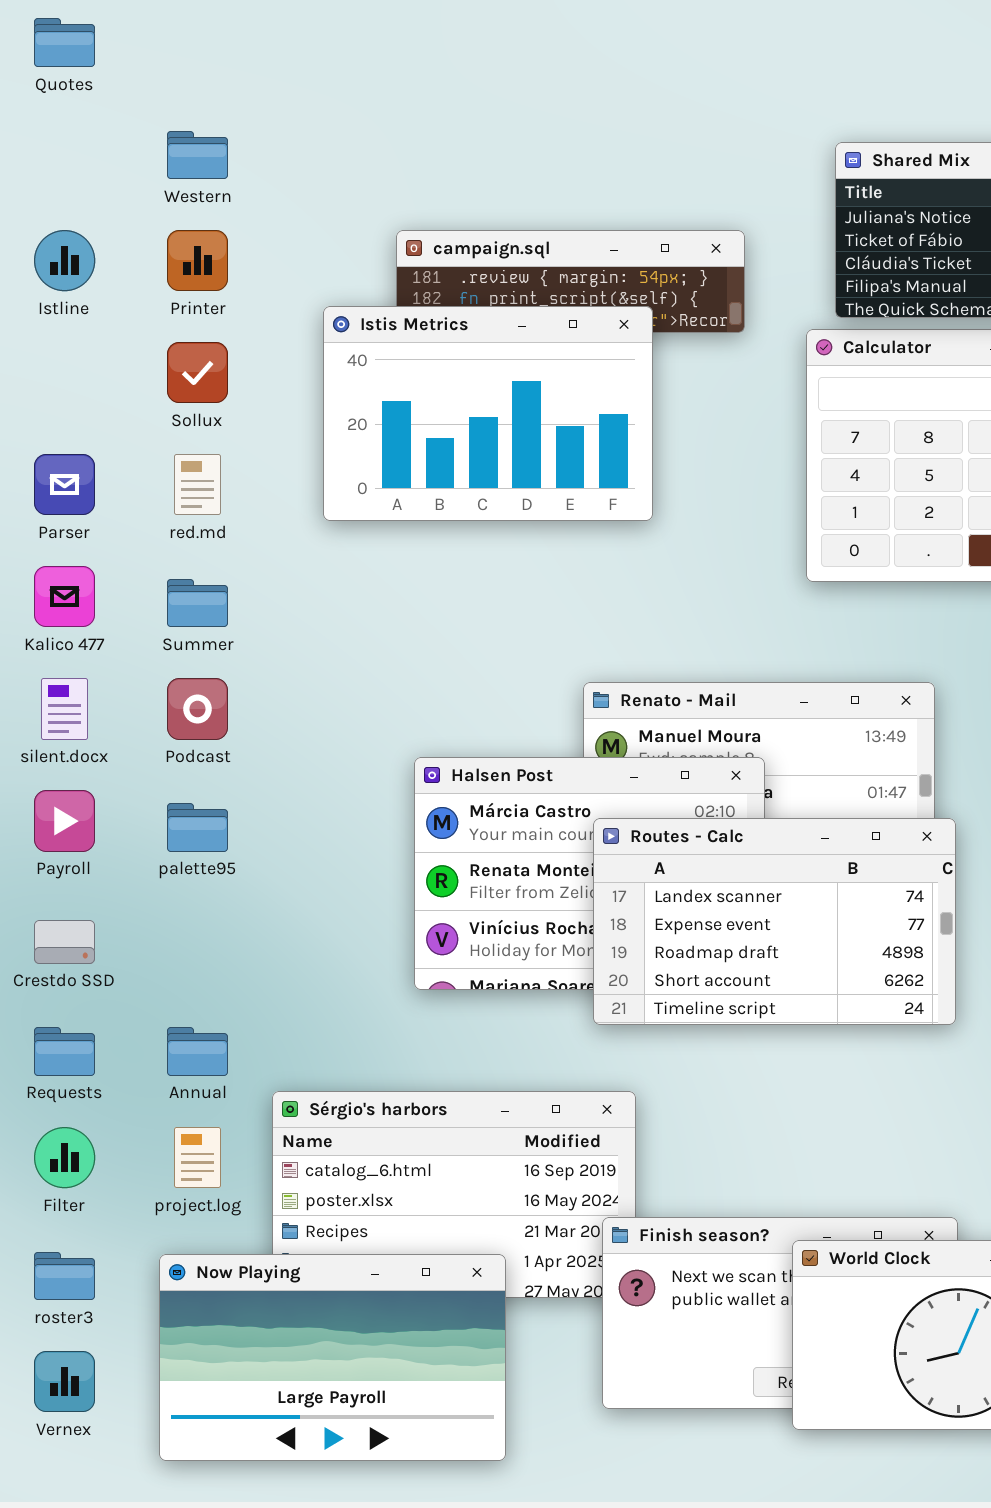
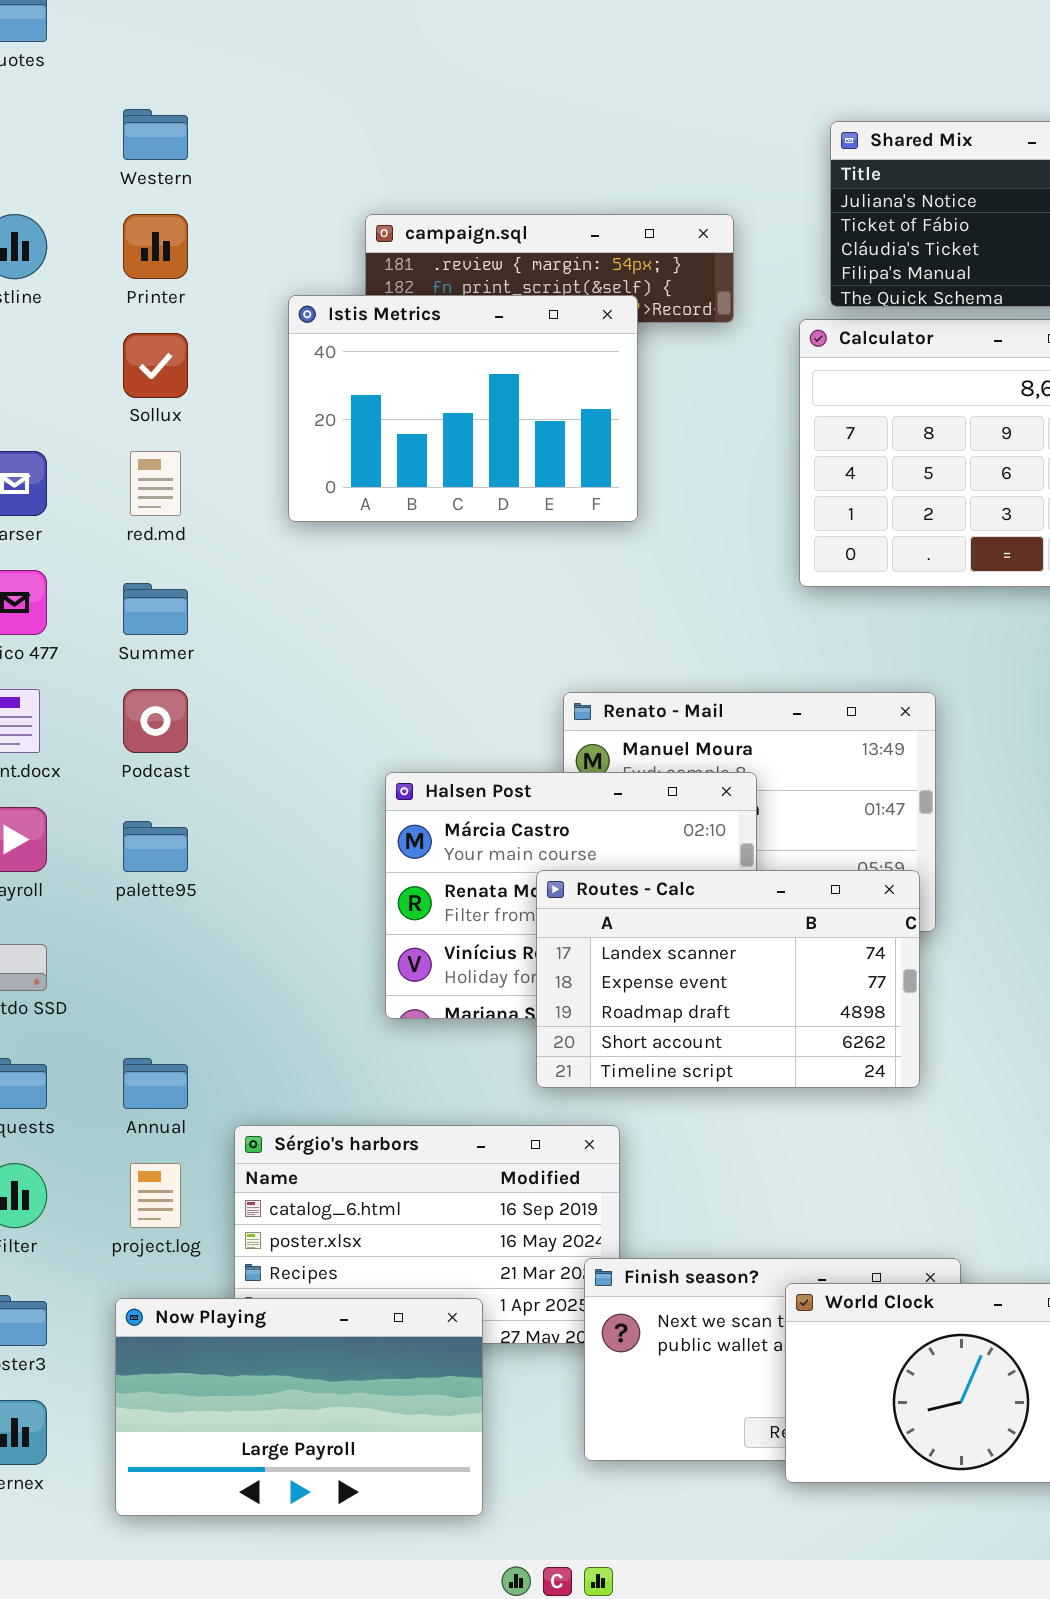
Routes - Calc: [593,818,956,1025] -> [536,870,920,1088], moved

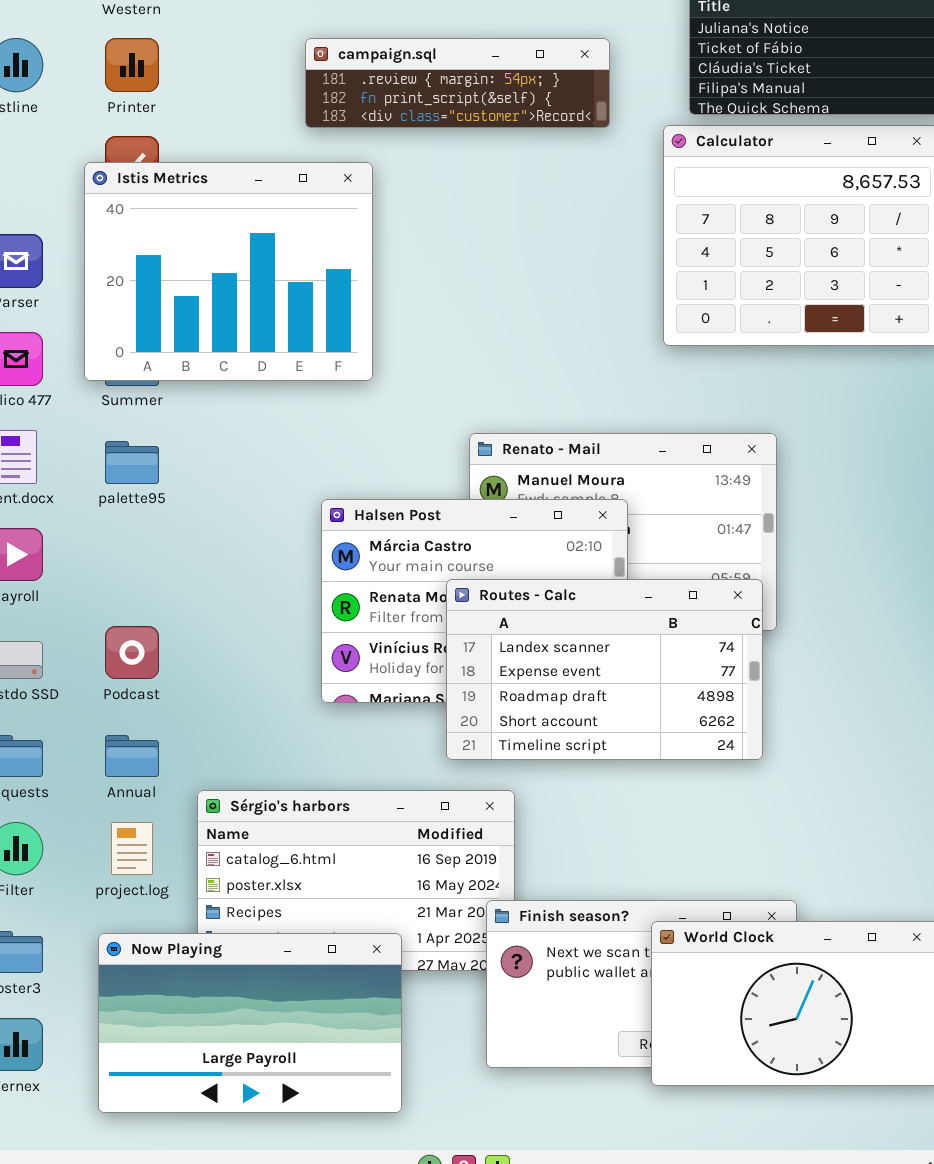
Istis Metrics: [288,295,638,522] -> [84,162,373,381], moved, resized
Podcast: [123,689,188,753] -> [105,626,159,679], moved
palette95: [123,821,188,872] -> [105,441,159,484], moved

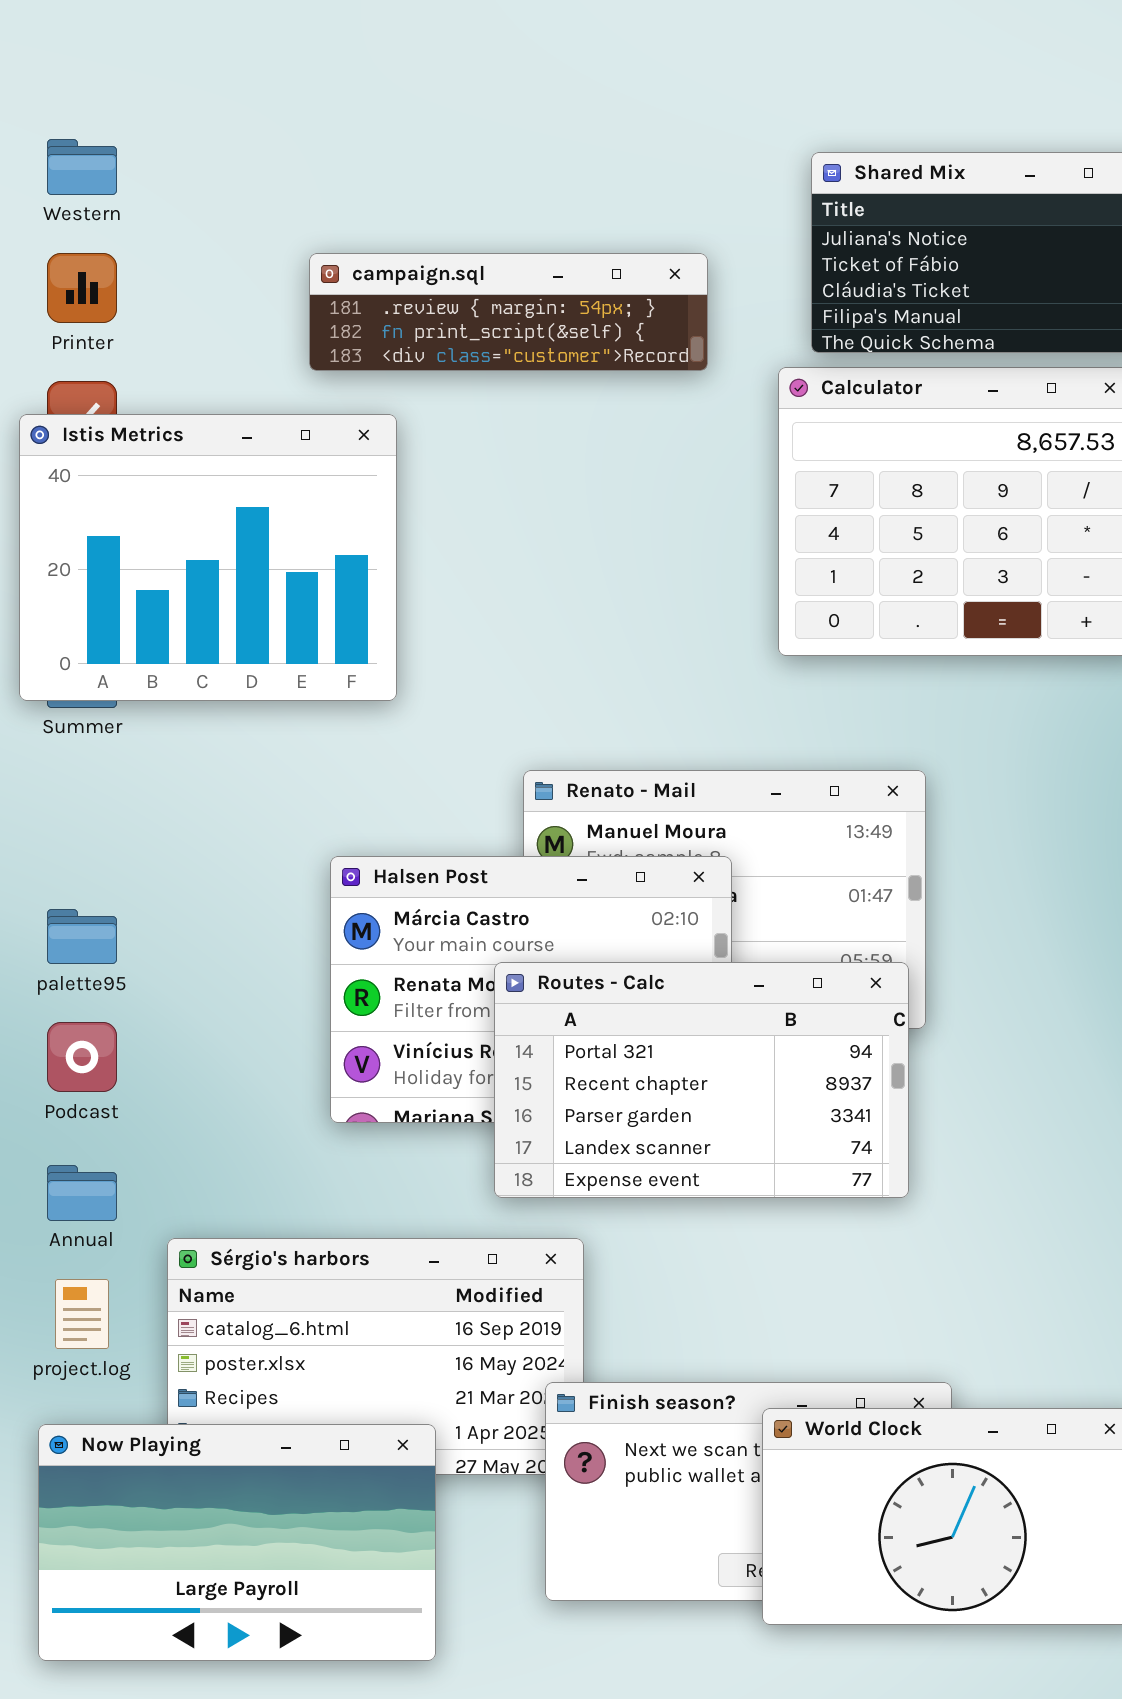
palette95: [105,441,159,484] -> [47,909,117,964], moved
Routes - Calc: [446,579,763,760] -> [494,962,909,1198], scrolled up 3 rows

